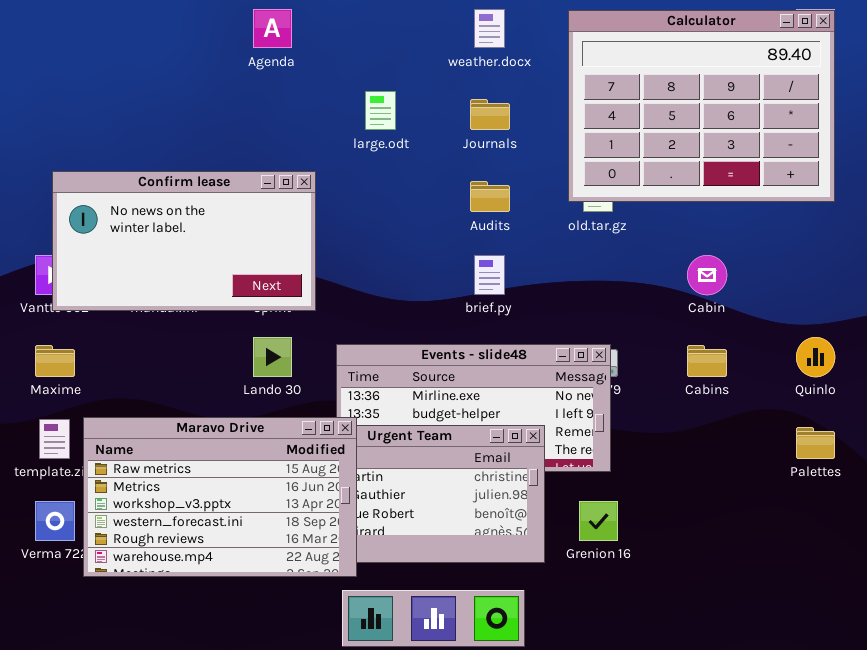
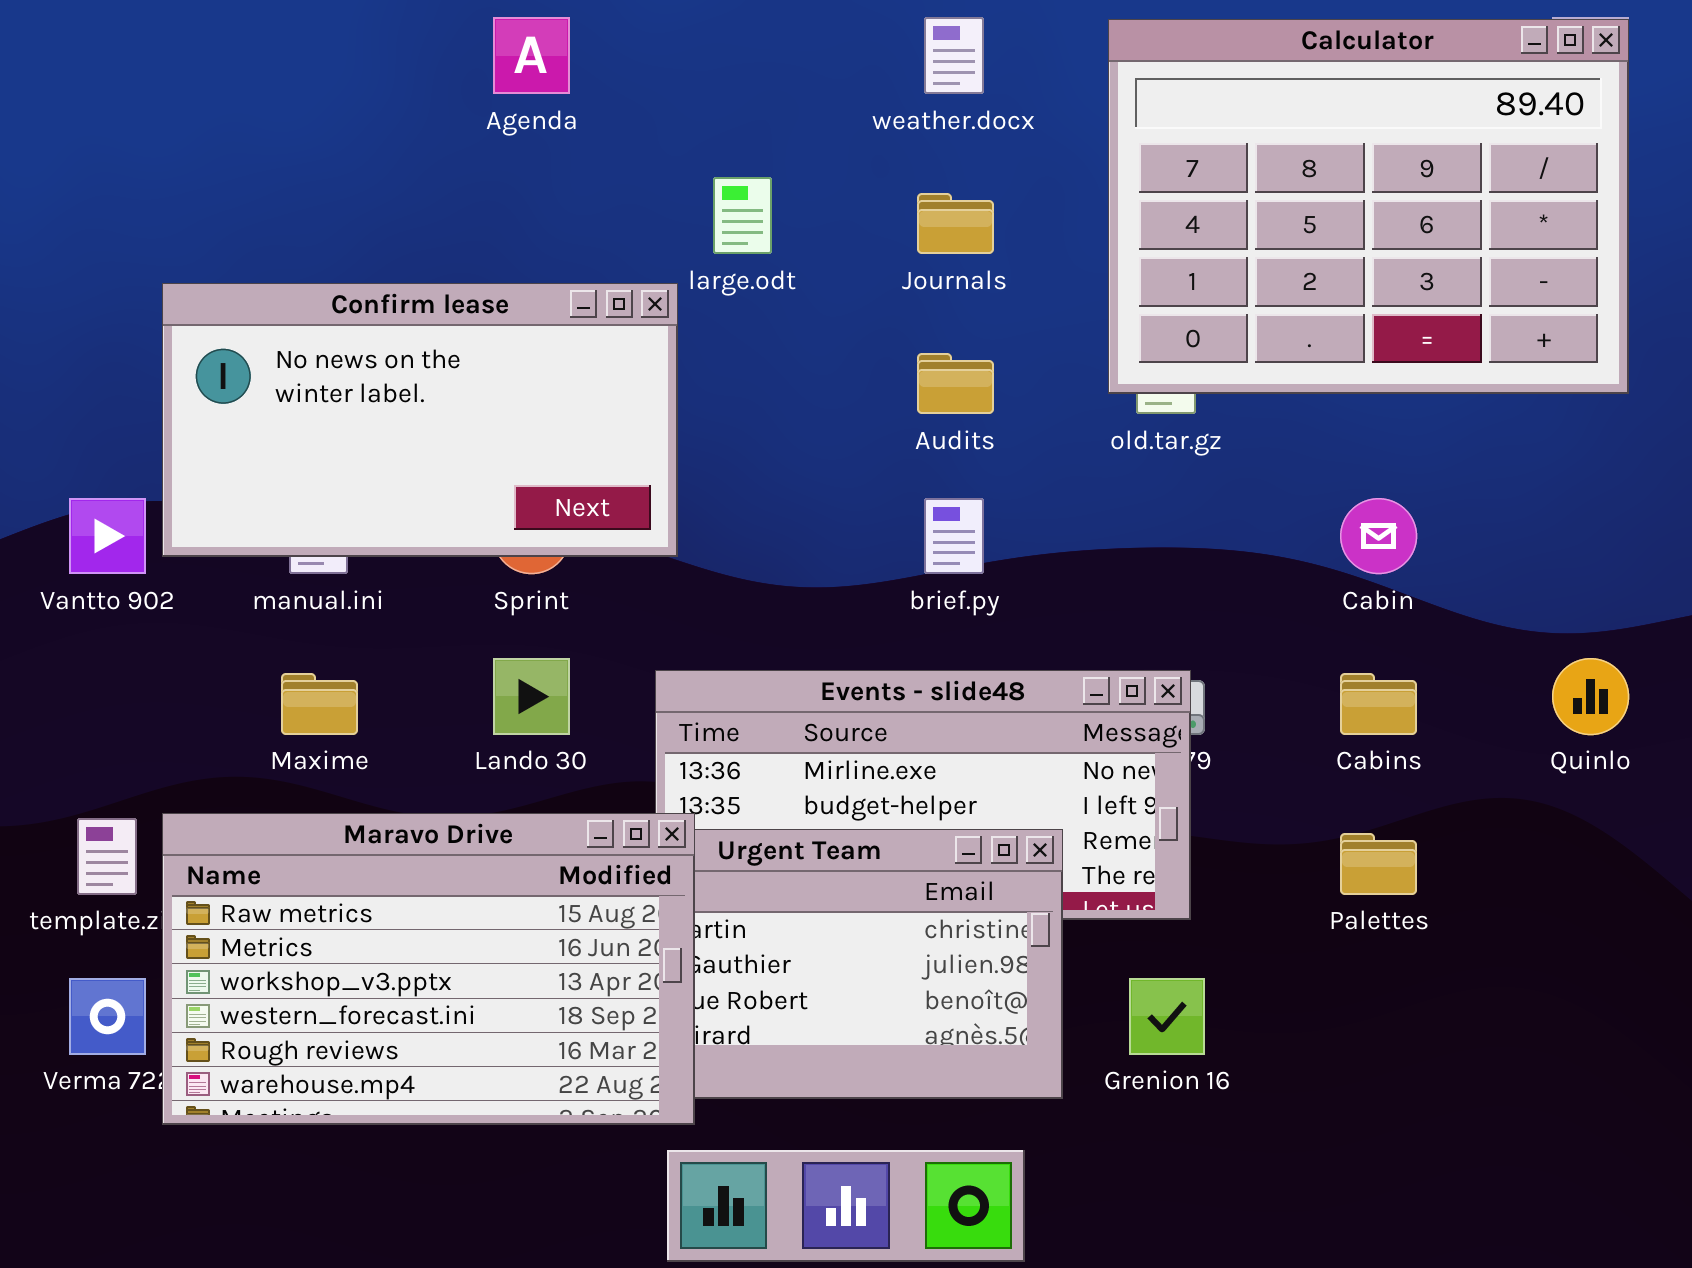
Confirm lease: [52,171,316,311] -> [162,283,678,557], moved
Maxime: [35,345,75,377] -> [281,673,358,735], moved
Palettes: [796,427,835,459] -> [1340,833,1417,895], moved

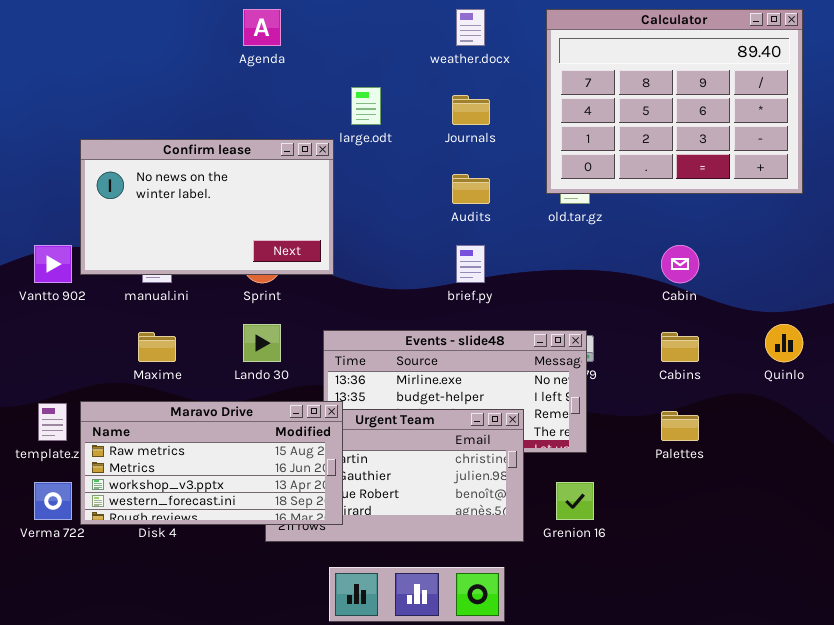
Maravo Drive: [162,813,695,1125] -> [80,401,343,525], resized

